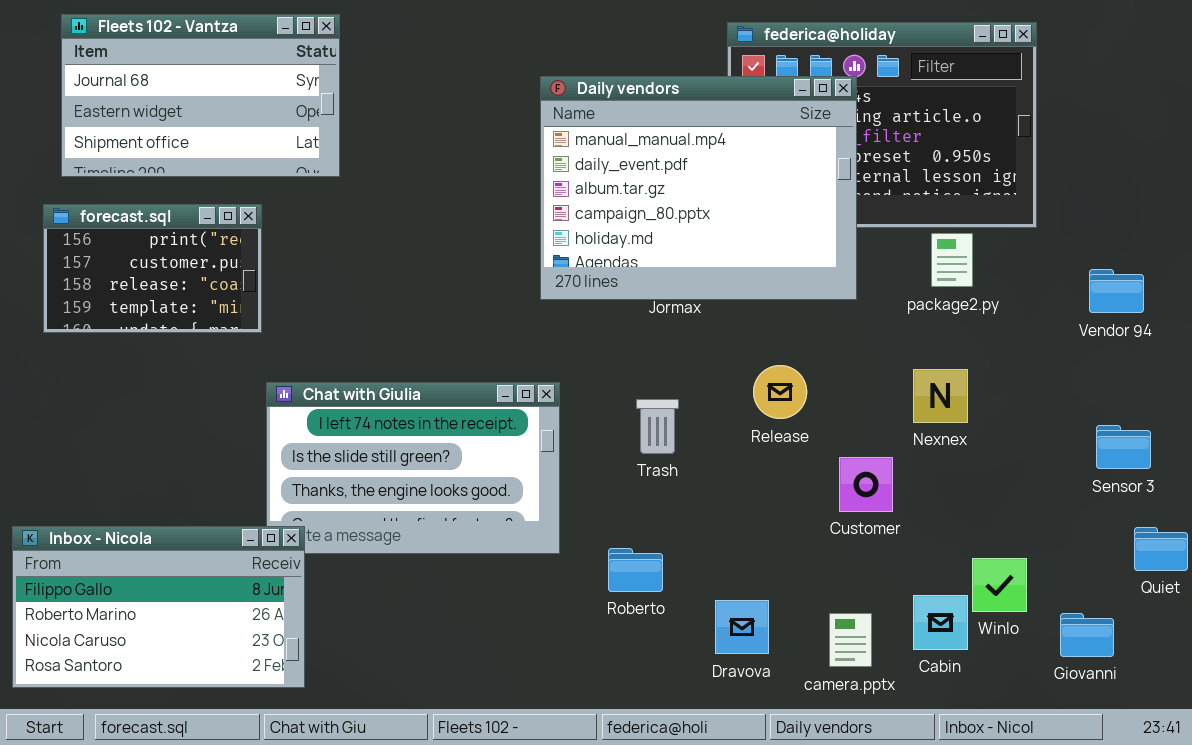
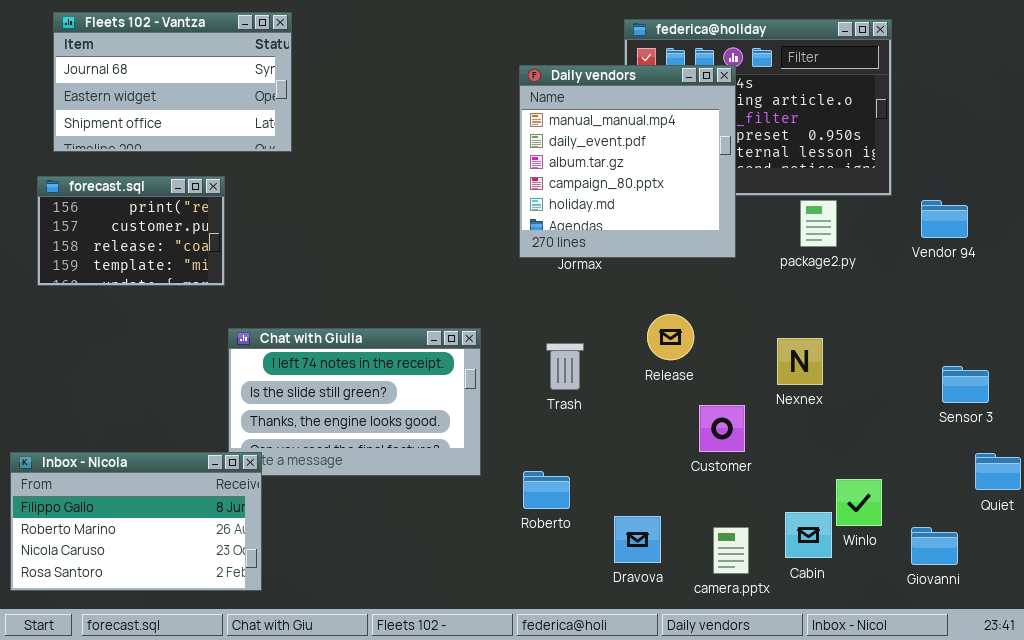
Daily vendors: [540,76,857,300] -> [519,65,736,258], resized
Vendor 94: [1089,269,1144,313] -> [921,200,968,238], moved
Nexnex: [913,369,968,423] -> [777,338,823,385], moved
Customer: [839,457,893,512] -> [699,405,745,452], moved

